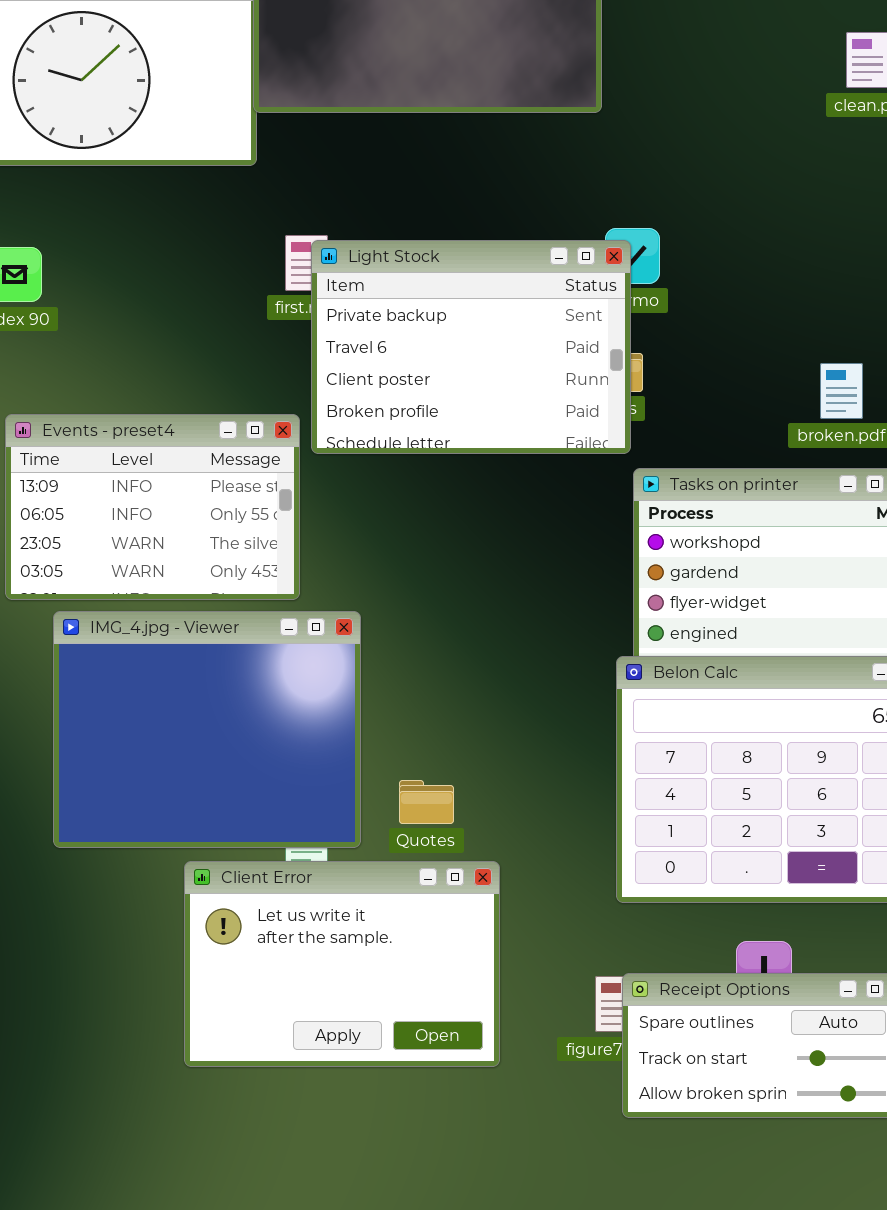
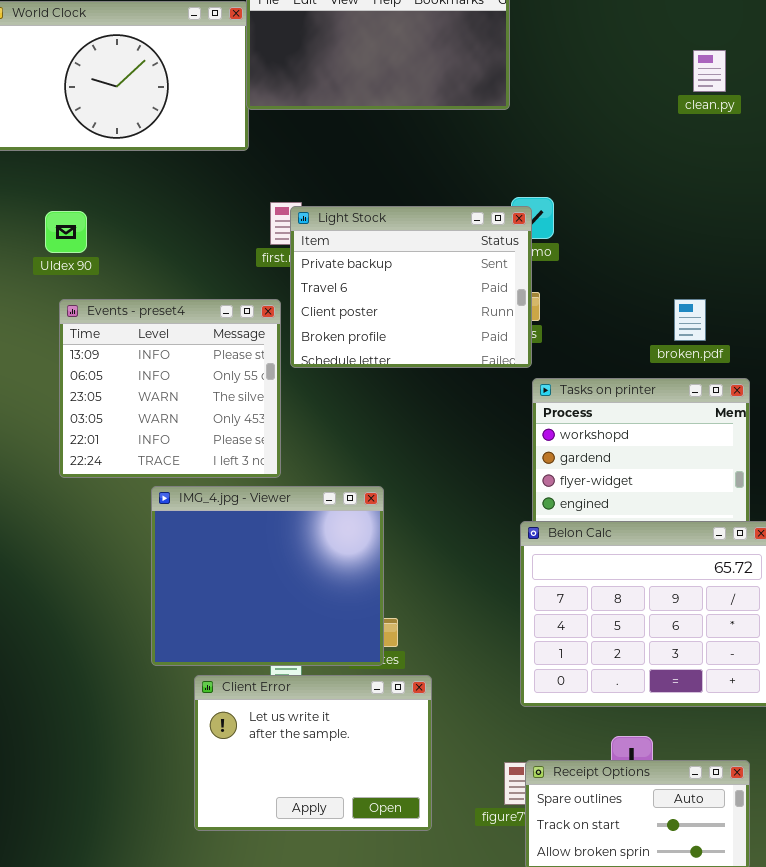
Events - preset4: [5,414,300,600] -> [59,299,281,478], resized
IMG_4.jpg - Viewer: [53,611,361,848] -> [151,486,384,666], moved

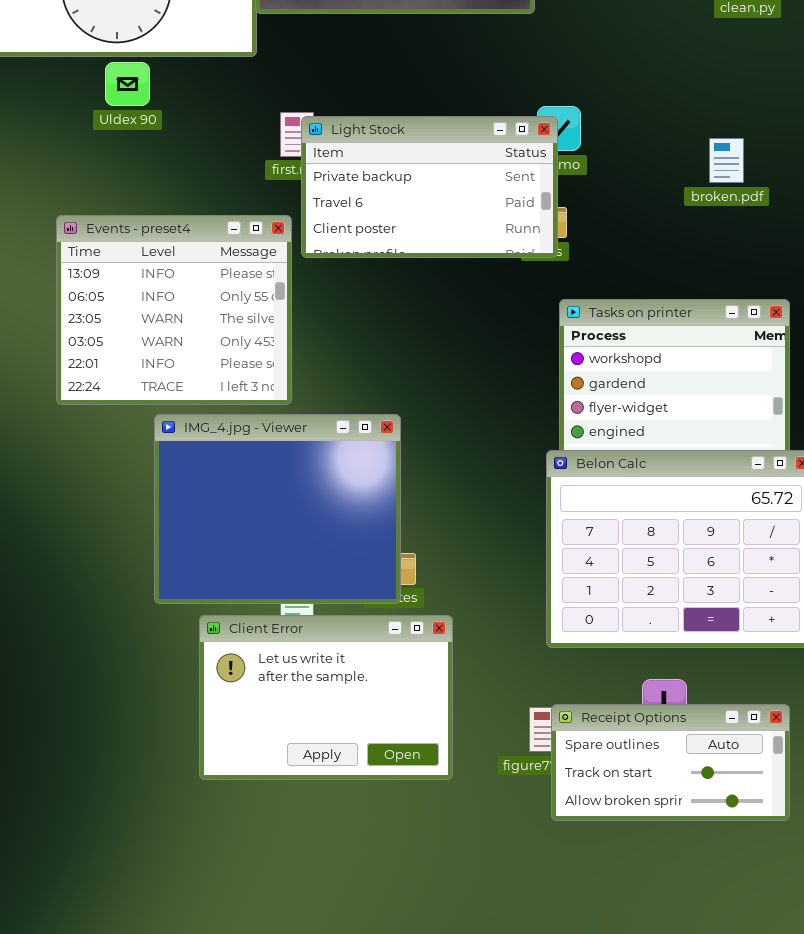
Light Stock: [290,206,532,368] -> [301,116,558,258], resized
Uldex 90: [45,211,87,253] -> [105,62,150,106], moved
broken.pdf: [674,299,706,341] -> [709,138,744,183], moved

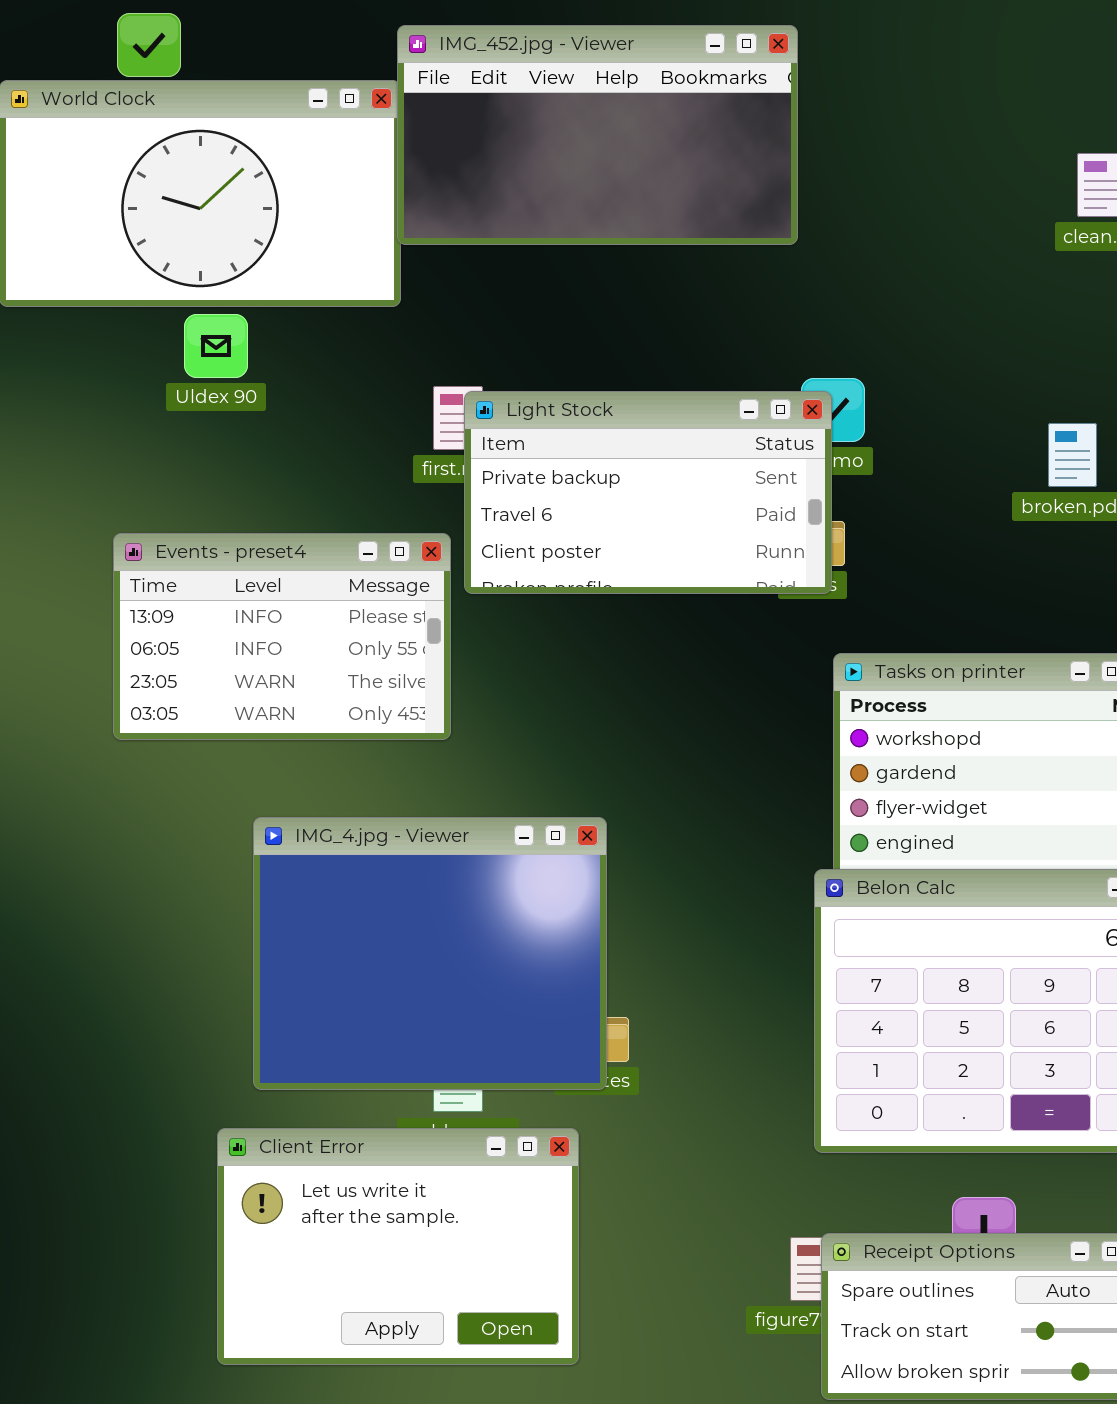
Events - preset4: [56,215,292,405] -> [113,533,451,740], resized
Client Error: [199,615,453,780] -> [217,1128,579,1365], moved

